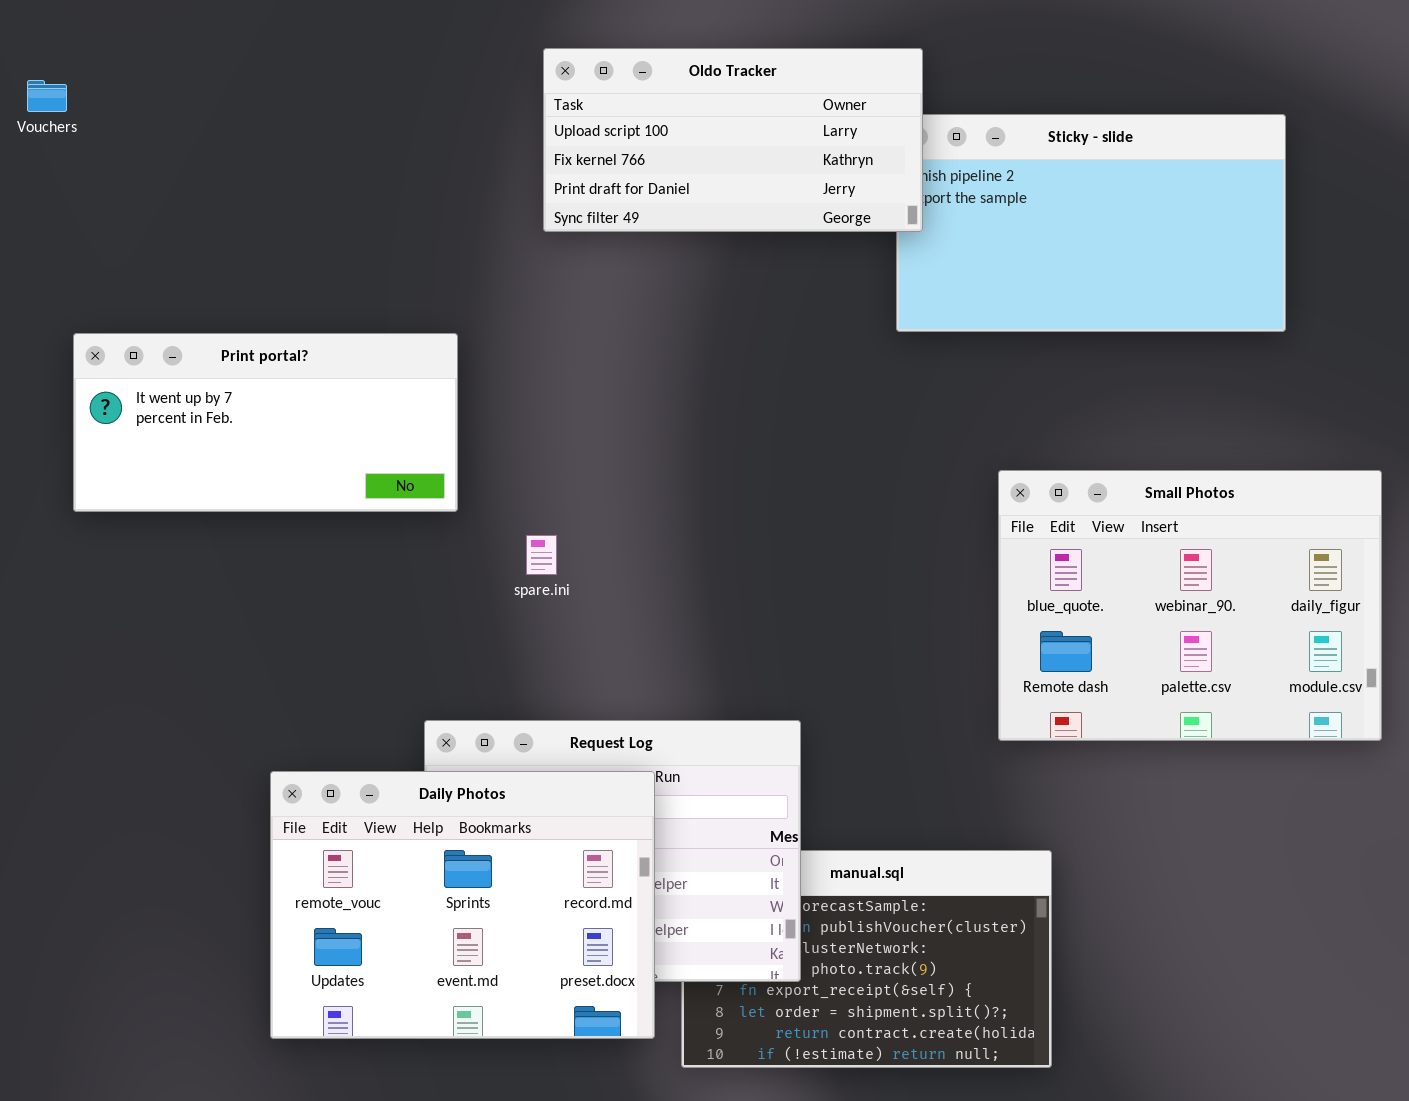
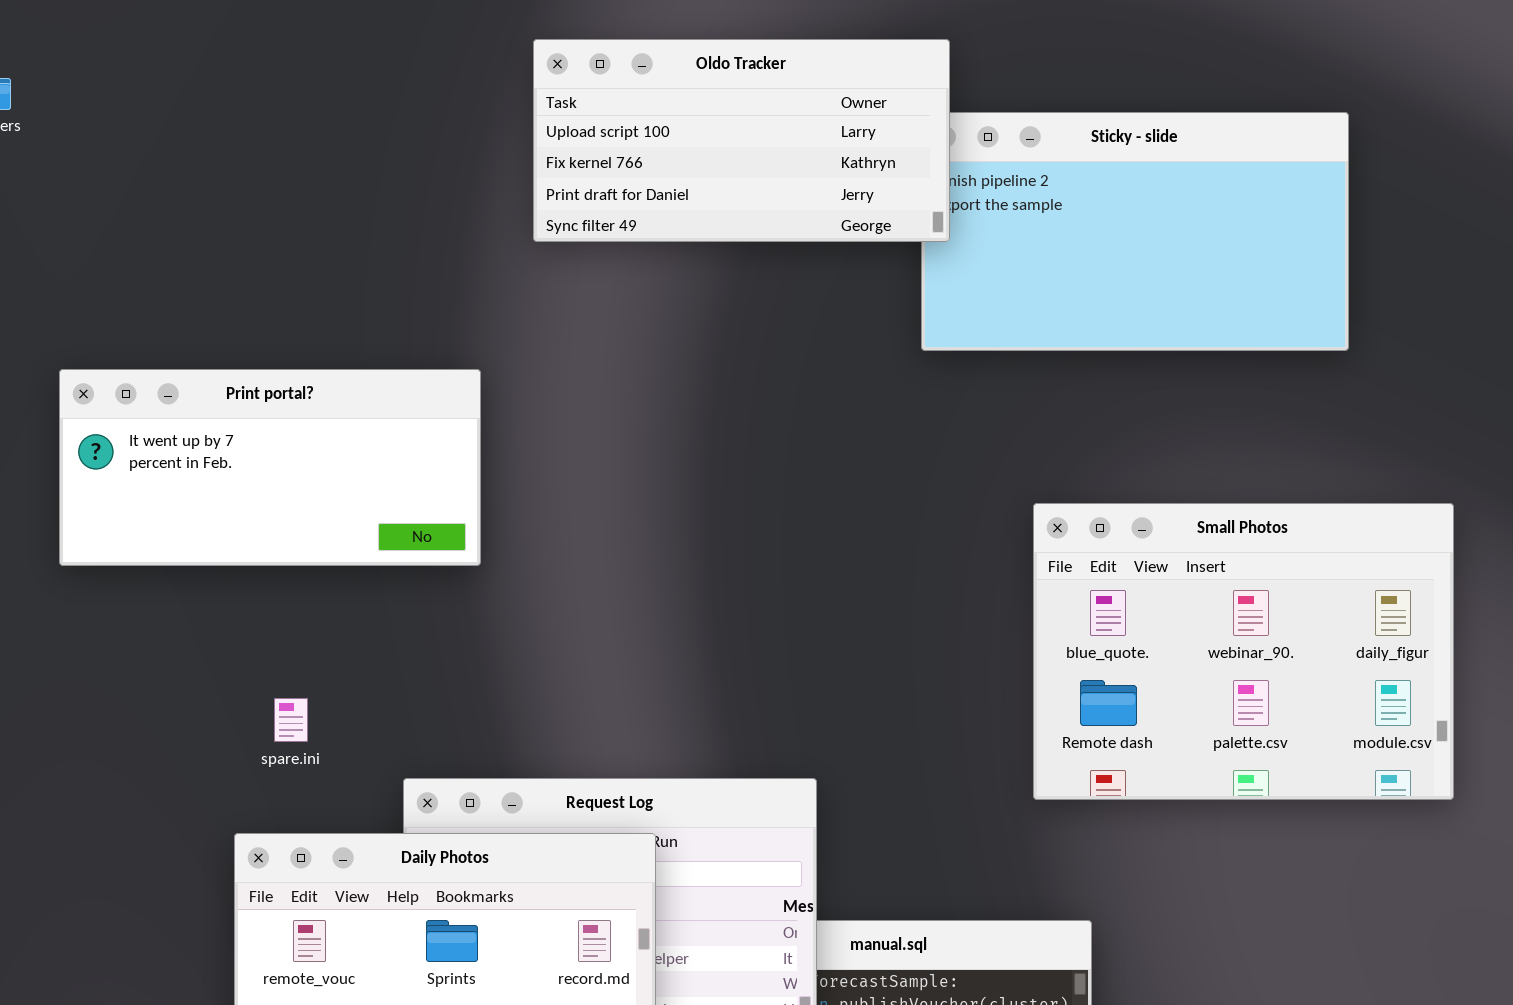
Print portal?: [73,333,458,512] -> [59,369,481,566], moved
spare.ini: [526,535,557,575] -> [274,698,308,742], moved

